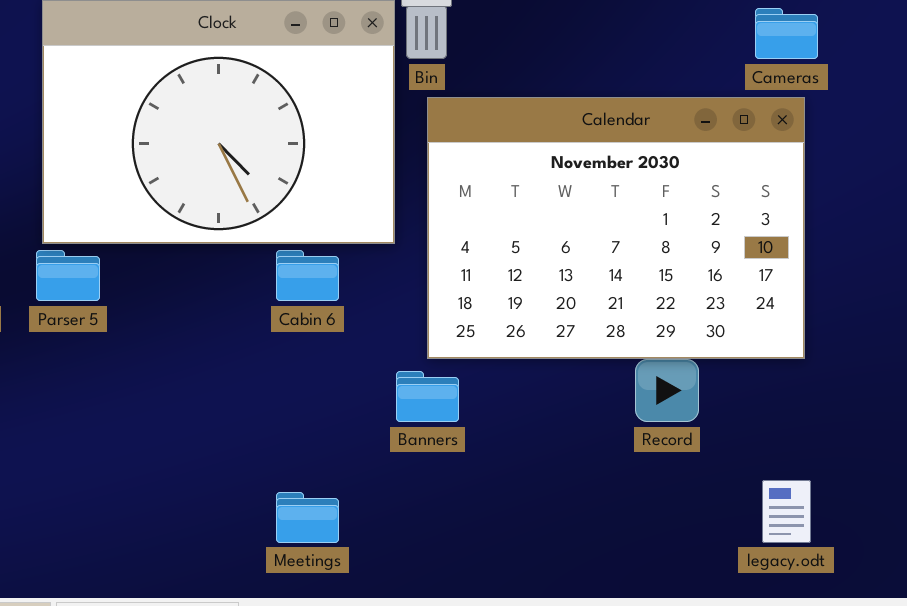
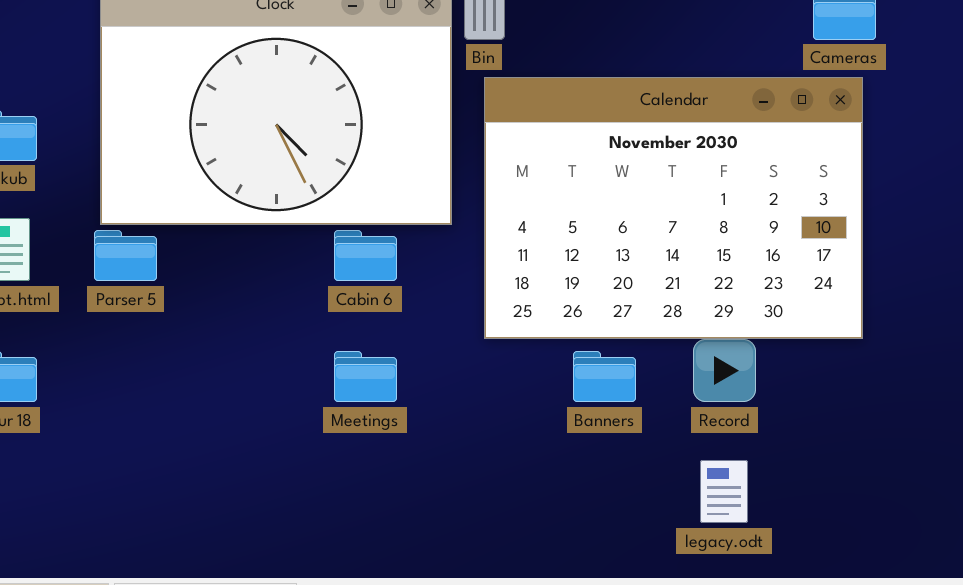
Banners: [396,371,459,422] -> [573,351,636,402], moved
legacy.odt: [762,480,811,543] -> [700,460,748,523], moved
Meetings: [276,492,339,543] -> [334,351,397,402], moved

